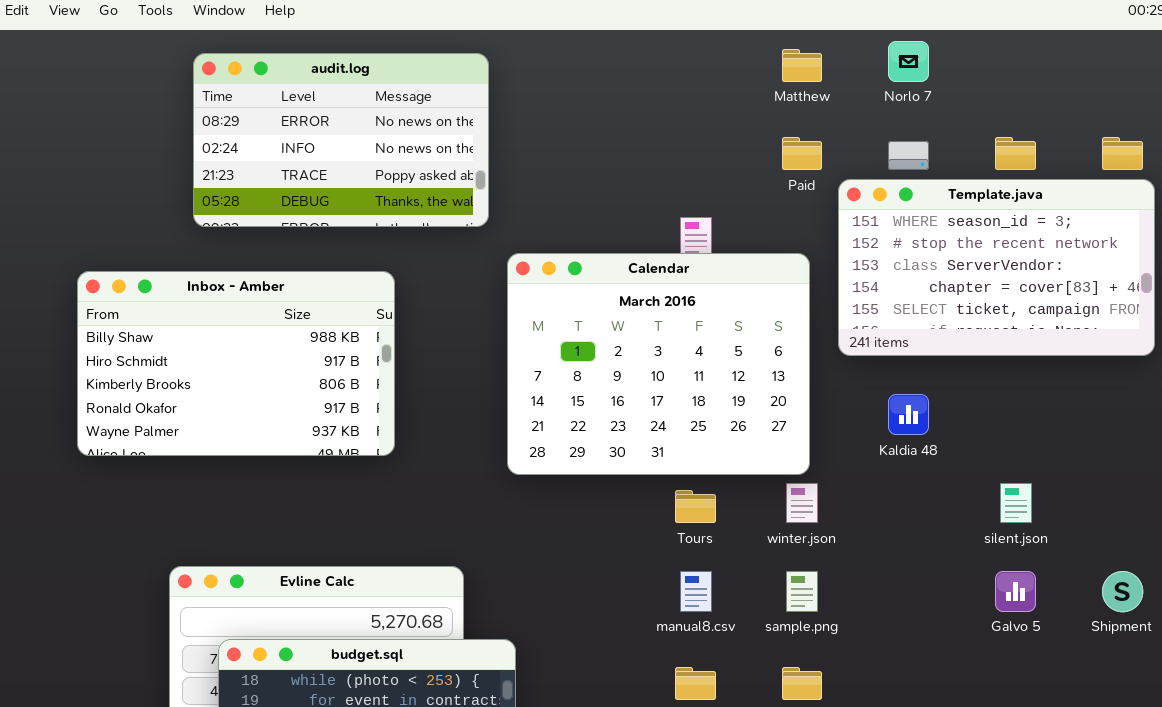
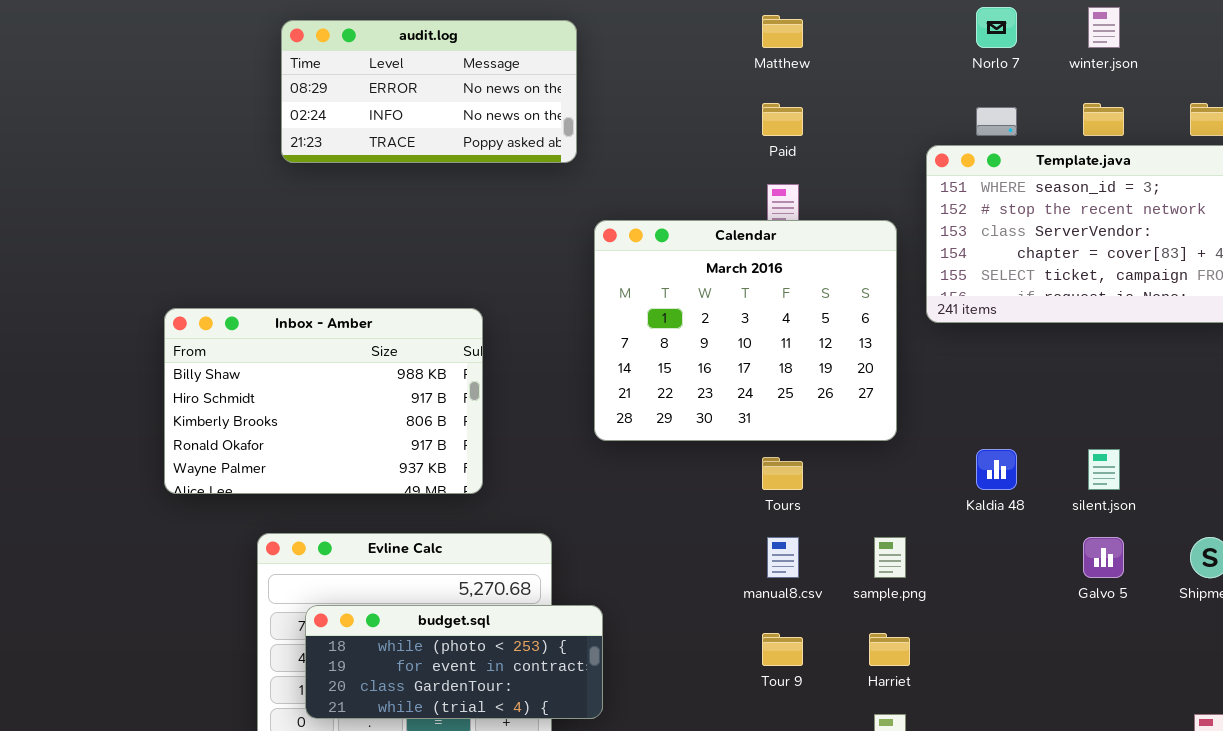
Matthew: [782,49,822,82] -> [762,15,803,48], moved
audit.log: [193,53,489,227] -> [281,20,577,163], resized
Paid: [782,137,822,170] -> [762,103,803,136], moved
Inbox - Amber: [77,271,395,456] -> [164,308,483,494], moved
Kaldia 48: [888,394,929,435] -> [976,449,1017,490], moved
winter.json: [786,483,818,523] -> [1088,7,1120,48], moved

